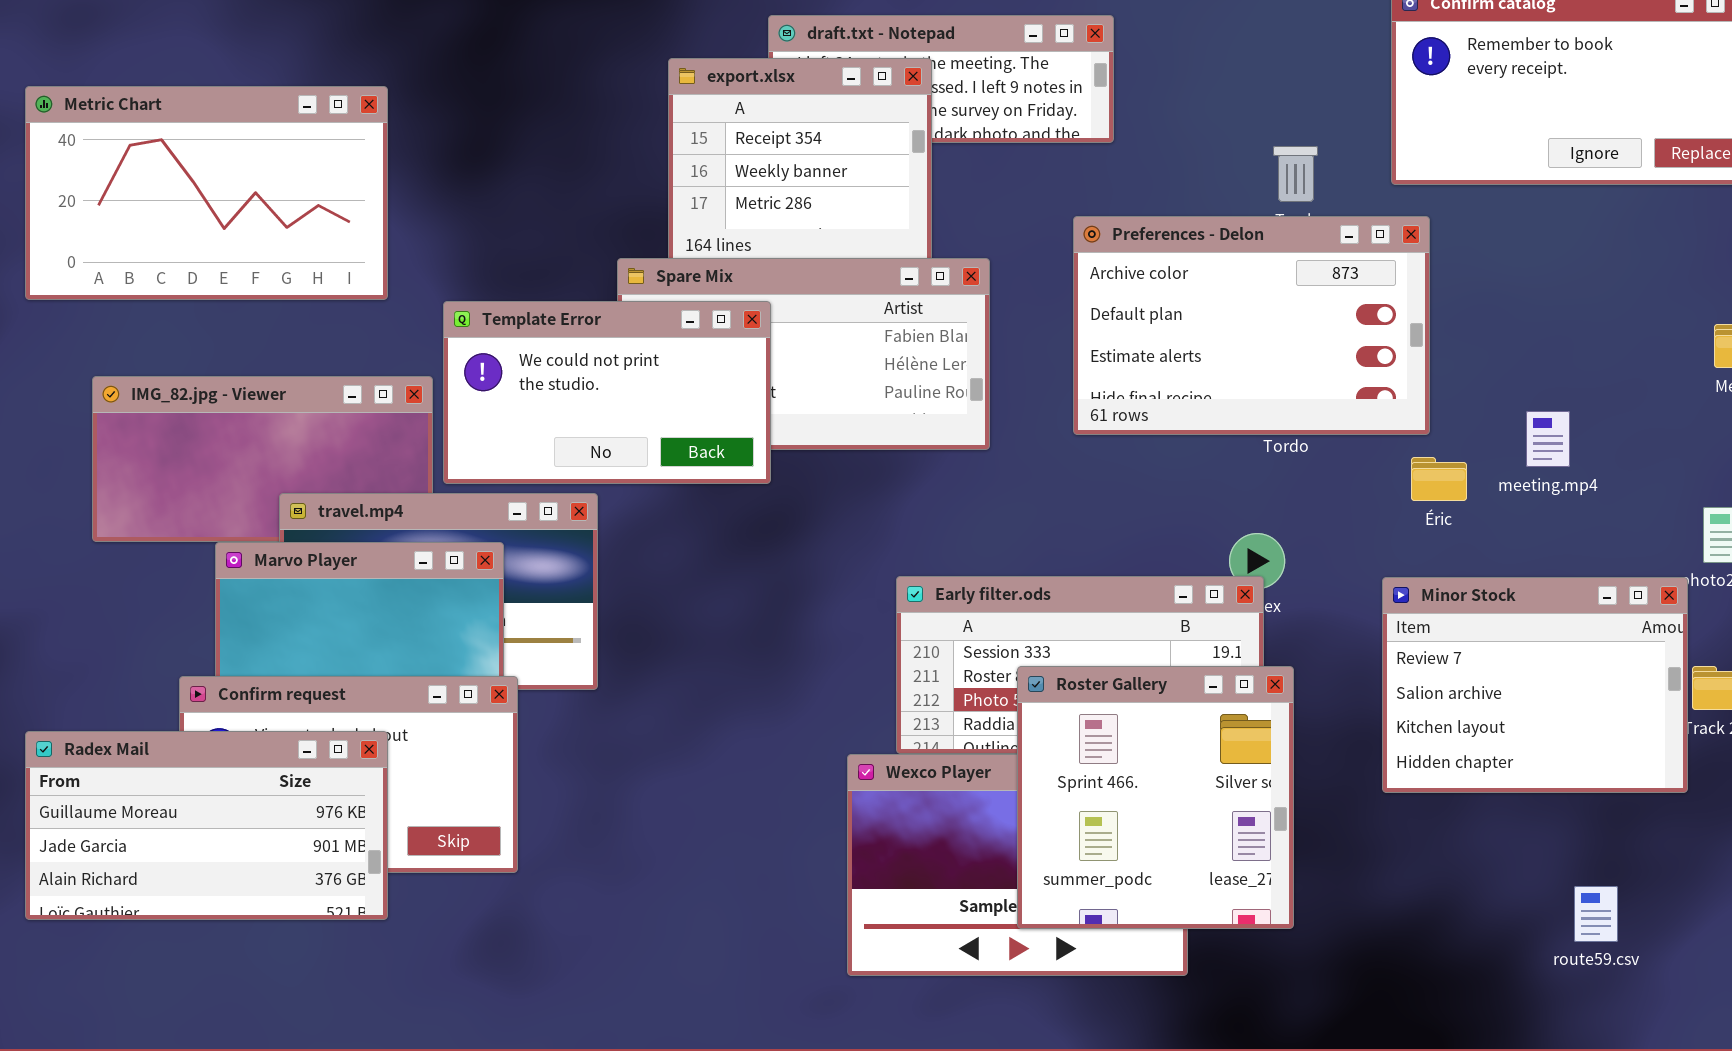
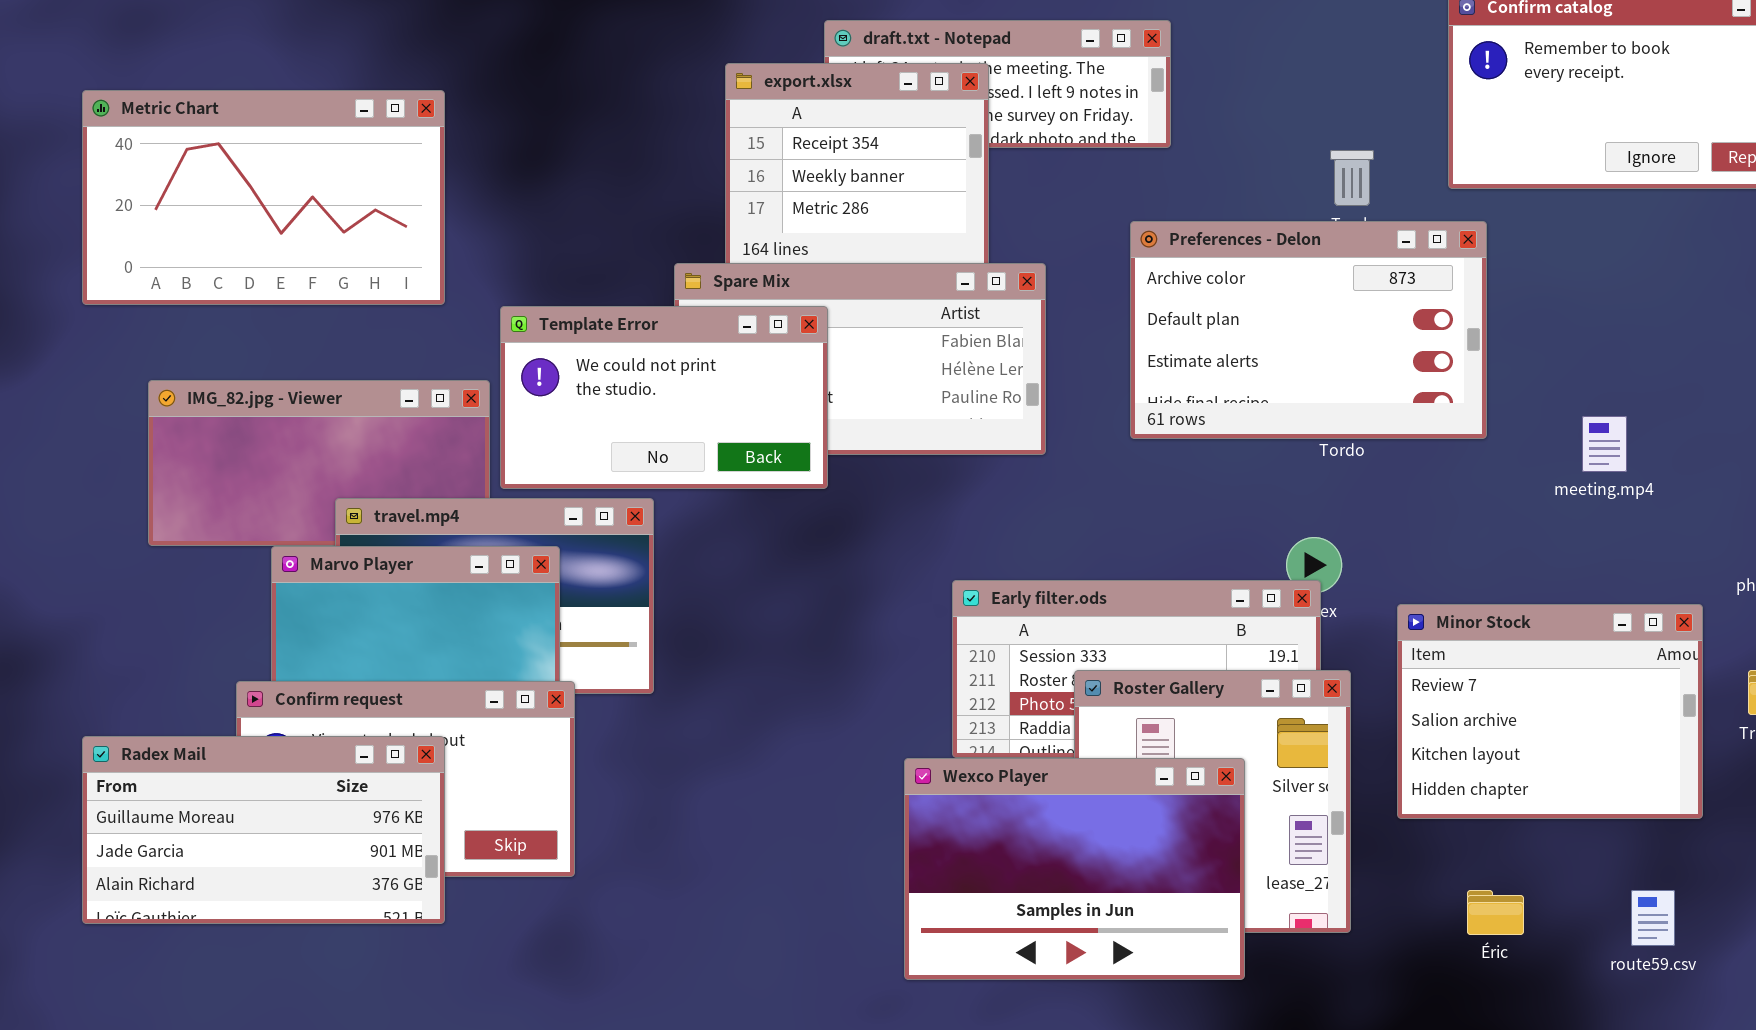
Éric: [1411,457,1467,501] -> [1467,890,1524,935], moved
Minor Stock: [1382,577,1688,793] -> [1397,604,1703,819], moved
Wexco Player: [847,754,1188,976] -> [904,758,1245,980], raised

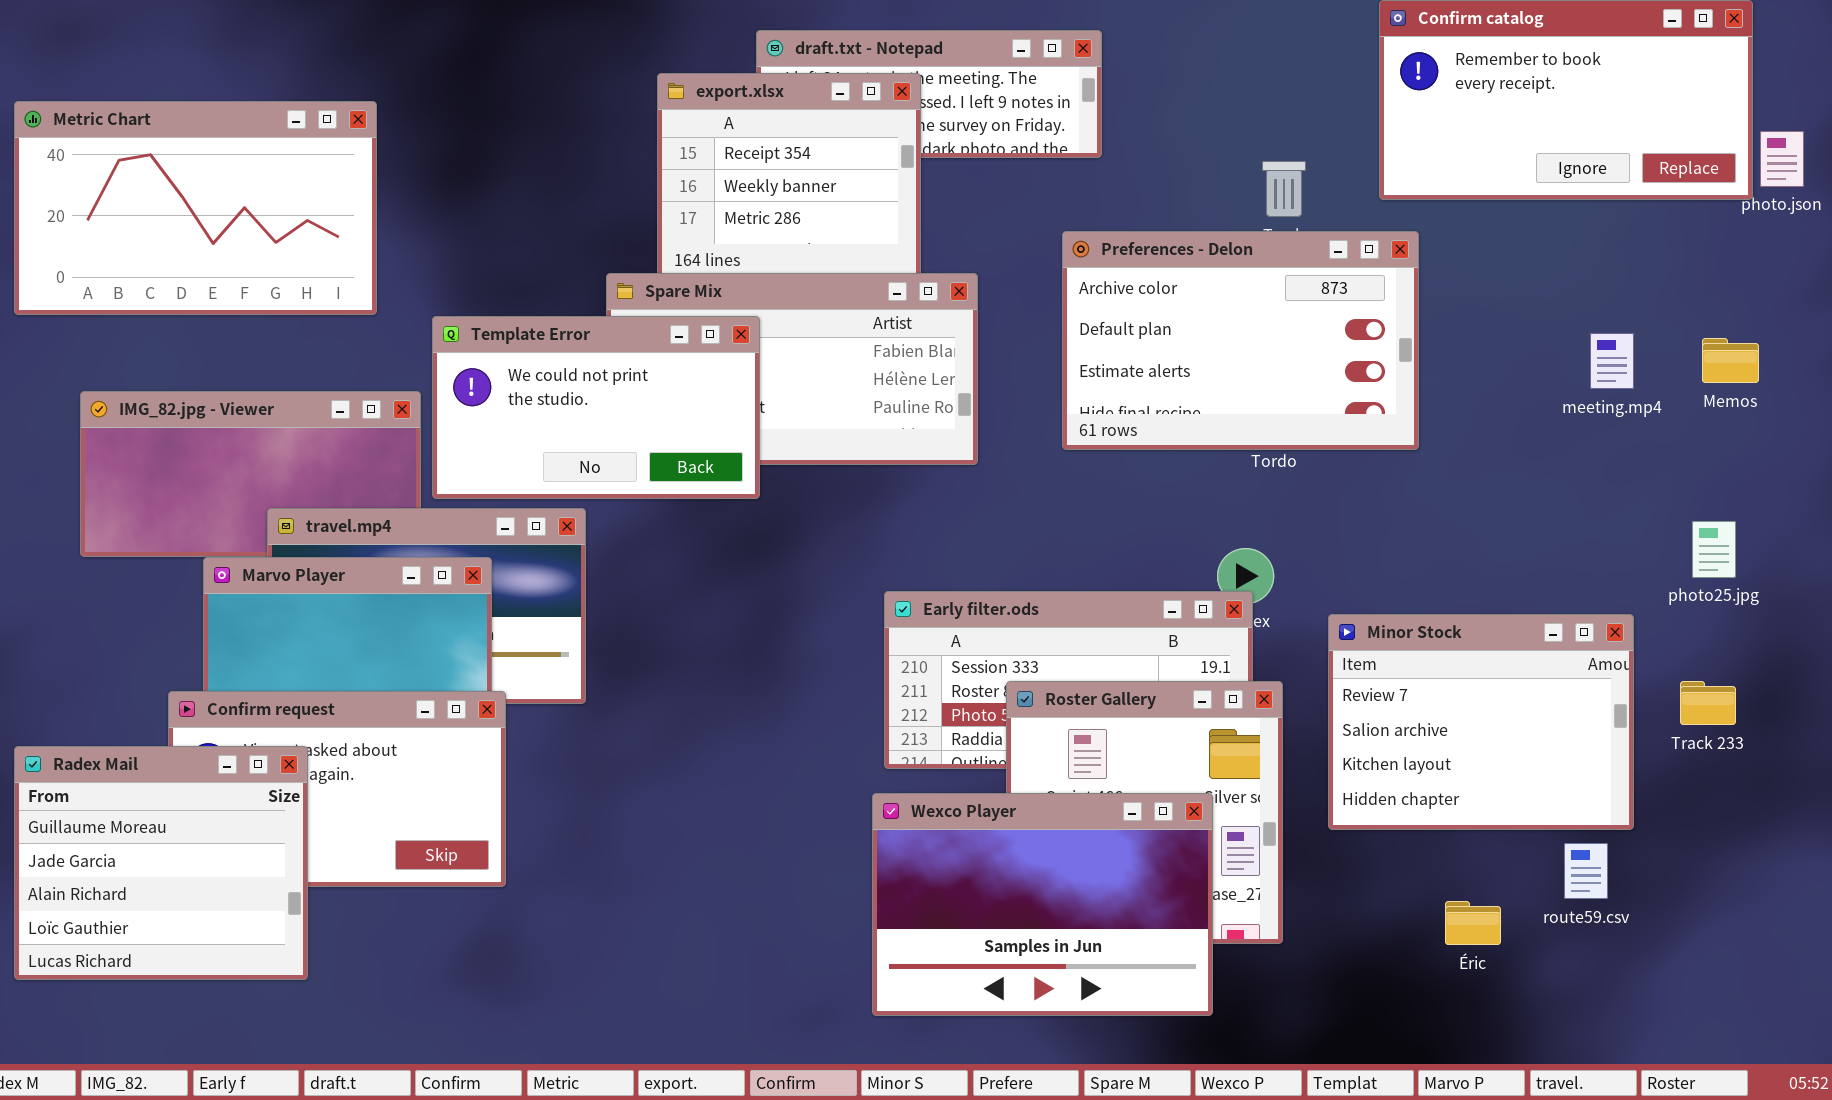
meeting.mp4: [1582,416,1627,472] -> [1590,333,1634,389], moved
Radex Mail: [82,736,445,924] -> [14,746,308,980], resized
Wexco Player: [904,758,1245,980] -> [872,793,1213,1016], moved
Éric: [1467,890,1524,935] -> [1445,901,1501,945], moved
route59.csv: [1631,890,1675,946] -> [1564,843,1608,899], moved

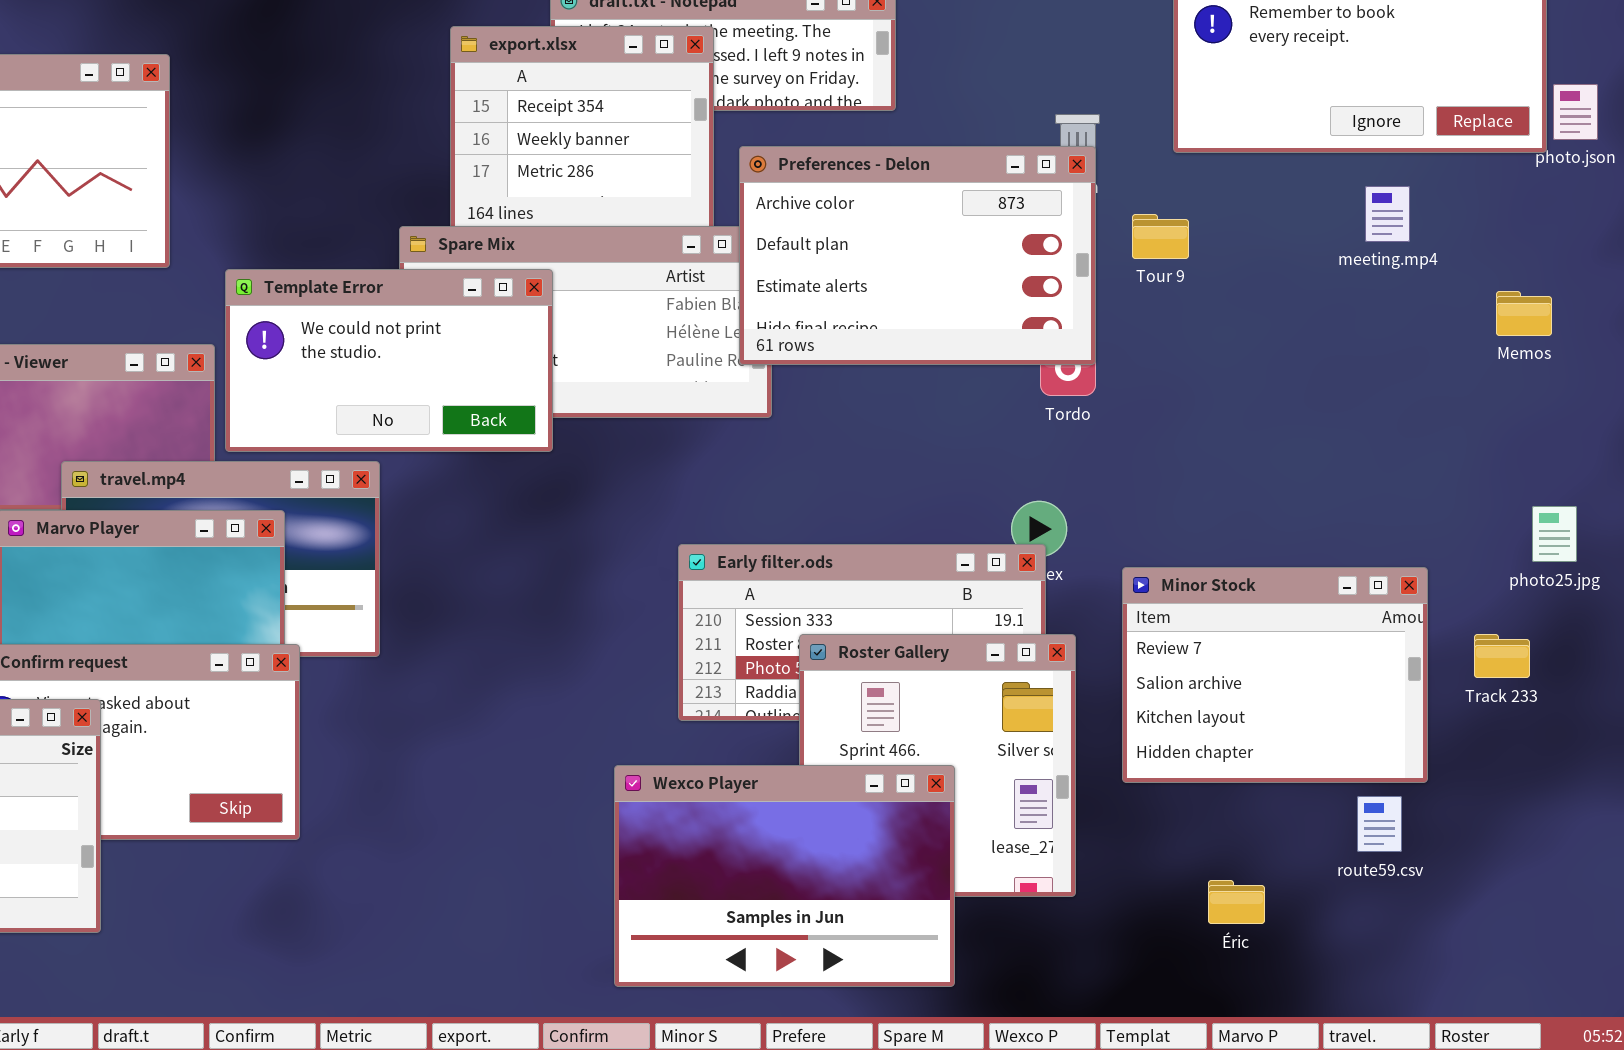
Preferences - Delon: [1062,231,1419,450] -> [739,146,1096,365], moved
meeting.mp4: [1590,333,1634,389] -> [1365,186,1410,242], moved
photo25.jpg: [1692,521,1736,578] -> [1532,506,1577,562], moved
Wexco Player: [872,793,1213,1016] -> [614,765,955,987], moved
Éric: [1445,901,1501,945] -> [1208,880,1265,924], moved

